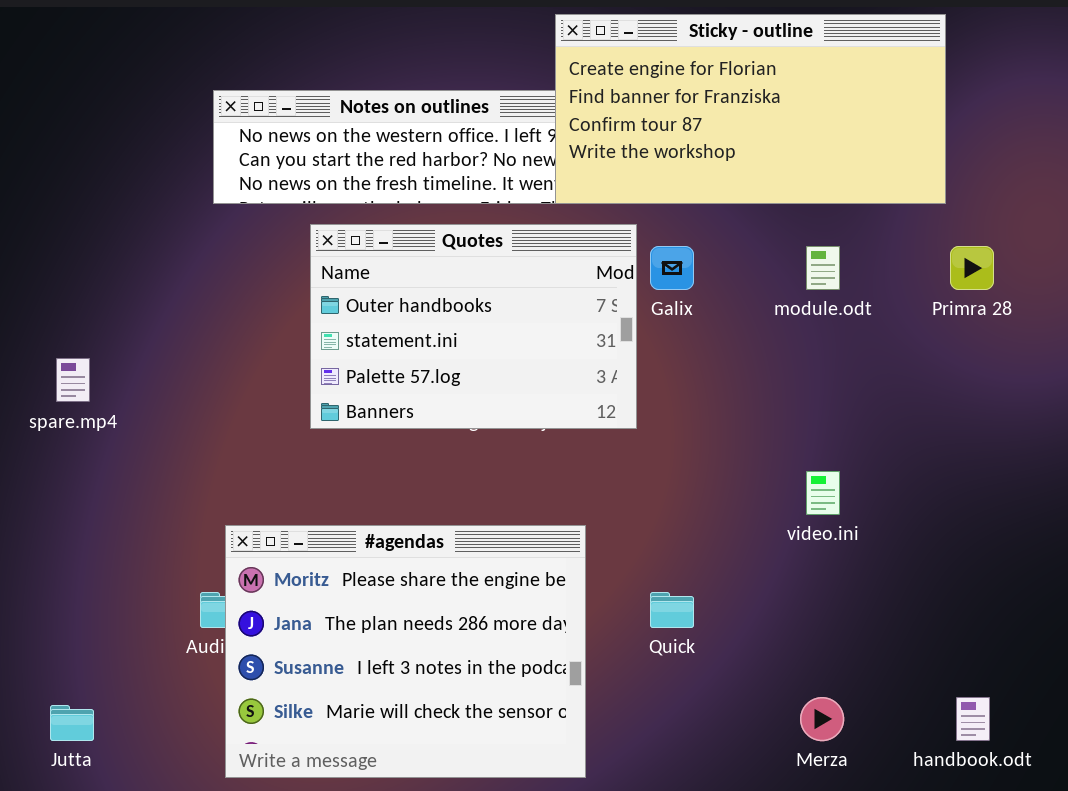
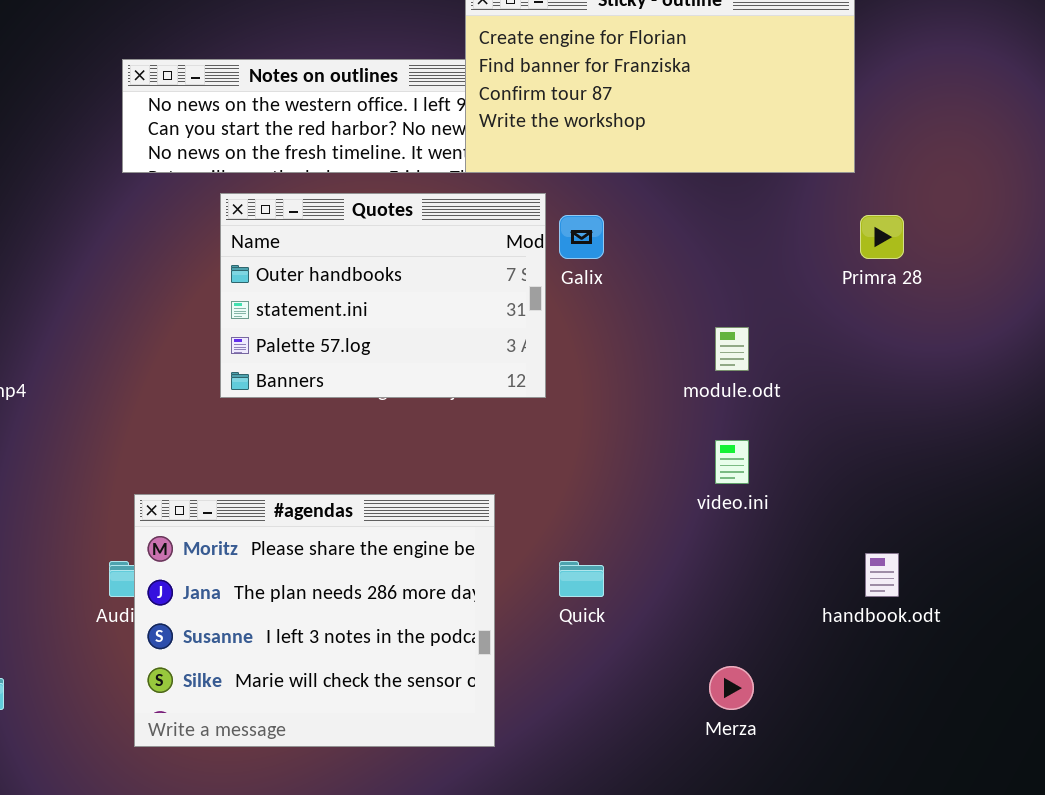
module.odt: [806,246,840,290] -> [715,327,749,371], moved
handbook.odt: [956,697,990,741] -> [865,553,899,597], moved

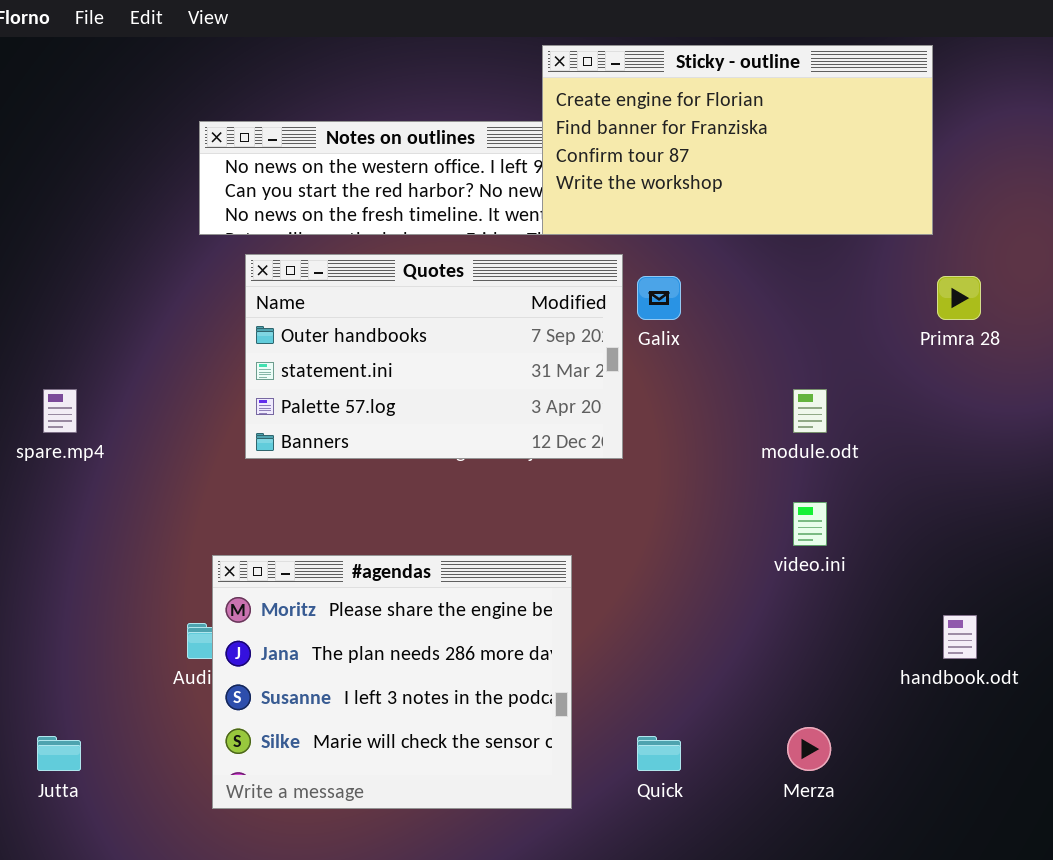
Quotes: [220,193,546,398] -> [245,254,623,459], resized
Quick: [559,561,604,597] -> [637,736,681,771], moved

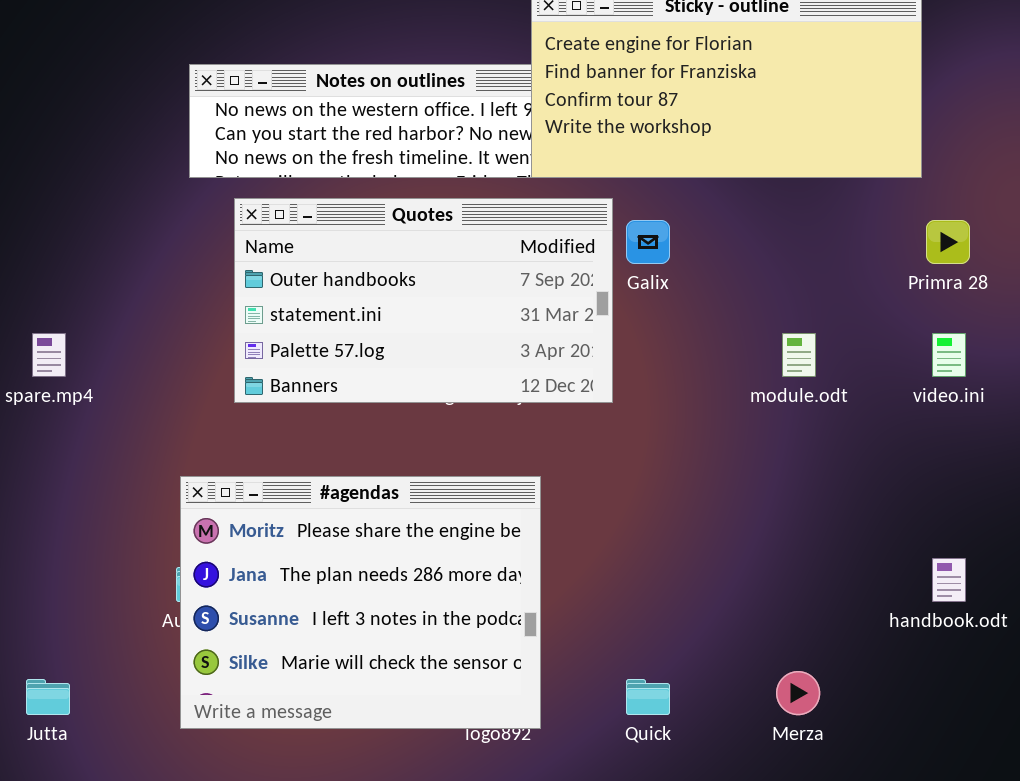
video.ini: [793,502,827,546] -> [932,333,966,377], moved
#agendas: [212,555,572,809] -> [180,476,541,729], moved

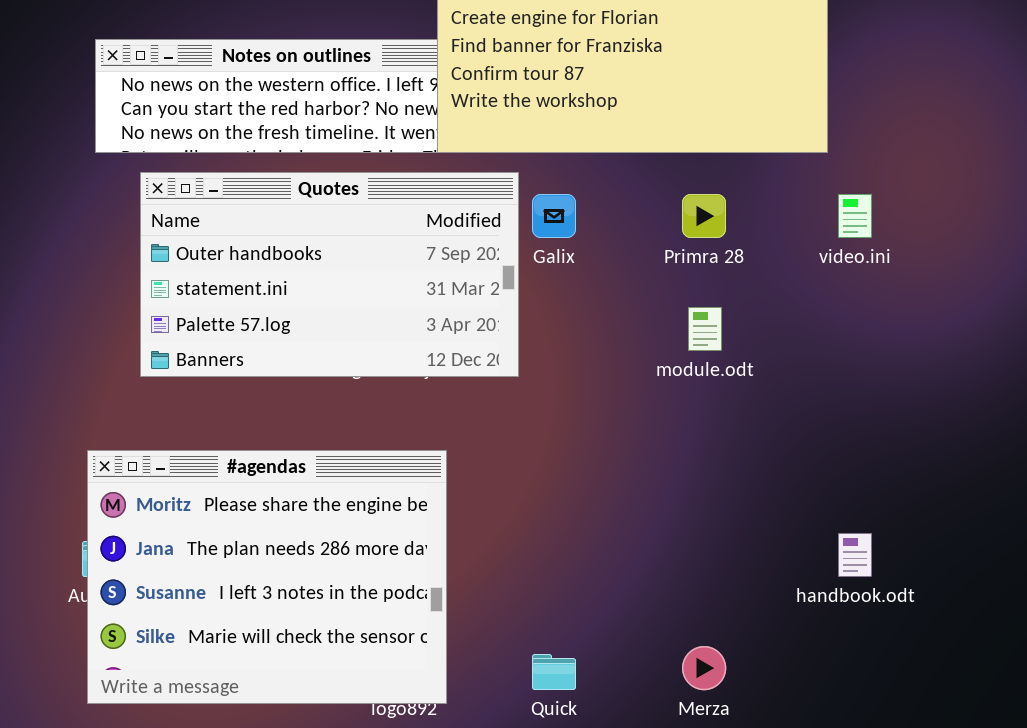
Primra 28: [926,220,970,264] -> [682,194,726,238], moved
video.ini: [932,333,966,377] -> [838,194,872,238], moved

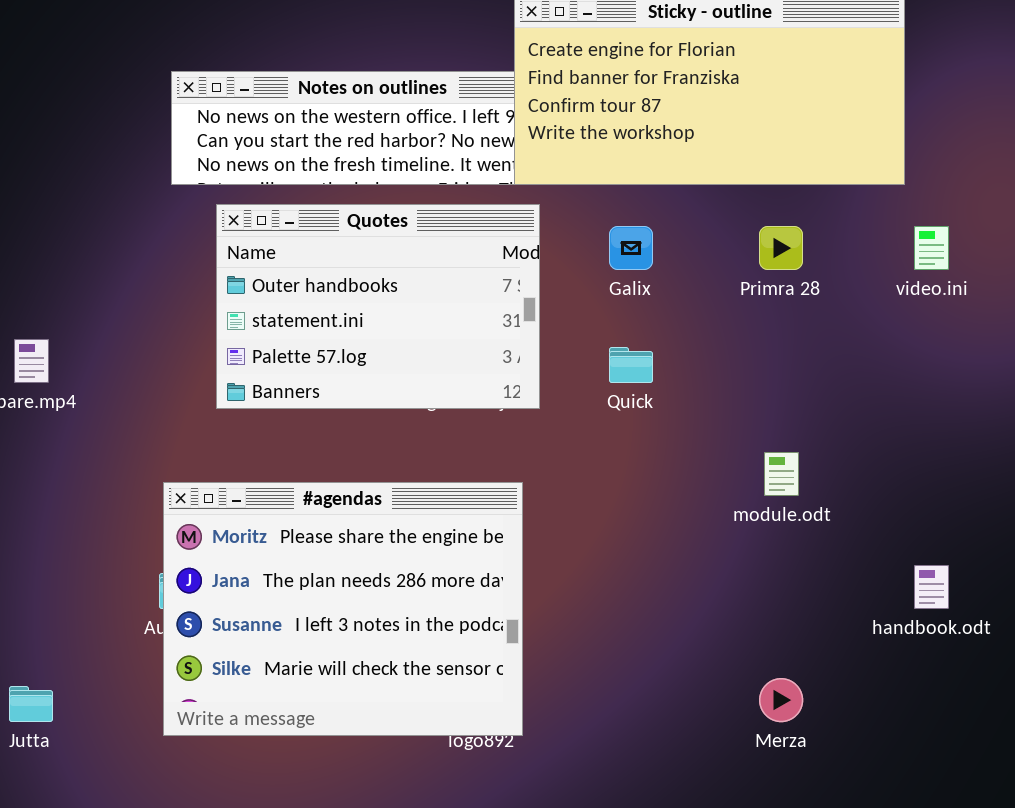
Quotes: [140,172,519,377] -> [216,204,540,409], resized
module.odt: [688,307,722,351] -> [764,452,799,496], moved
Quick: [532,654,576,690] -> [609,347,653,383], moved

